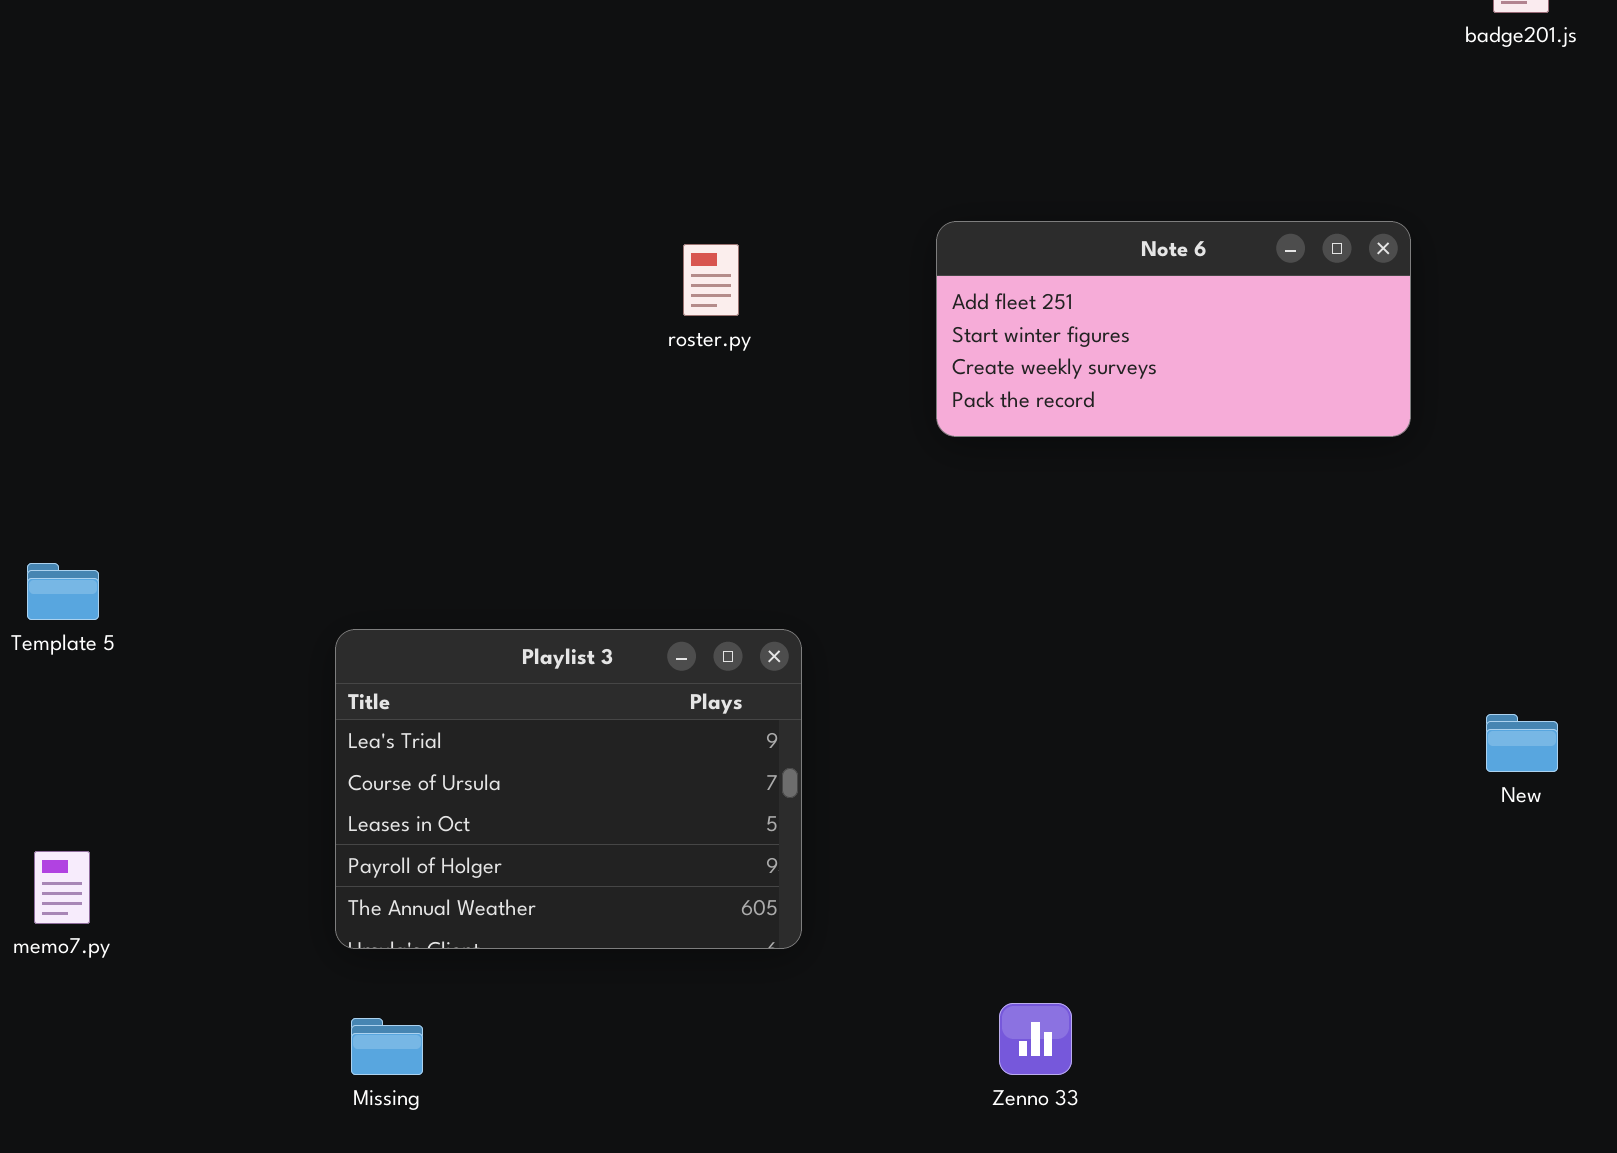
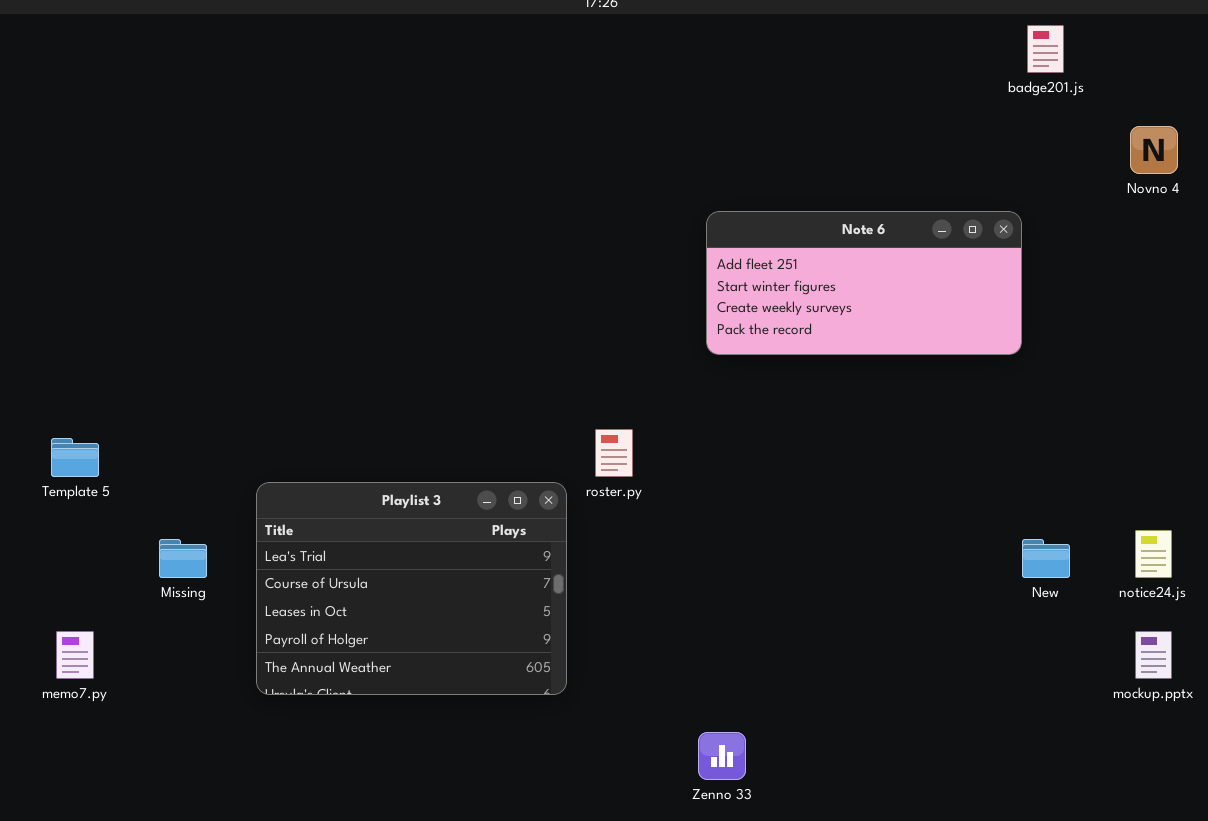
Note 6: [936,221,1411,437] -> [706,211,1022,355], moved
roster.py: [683,244,739,316] -> [595,429,633,477], moved
Missing: [351,1018,423,1075] -> [159,539,207,578], moved

